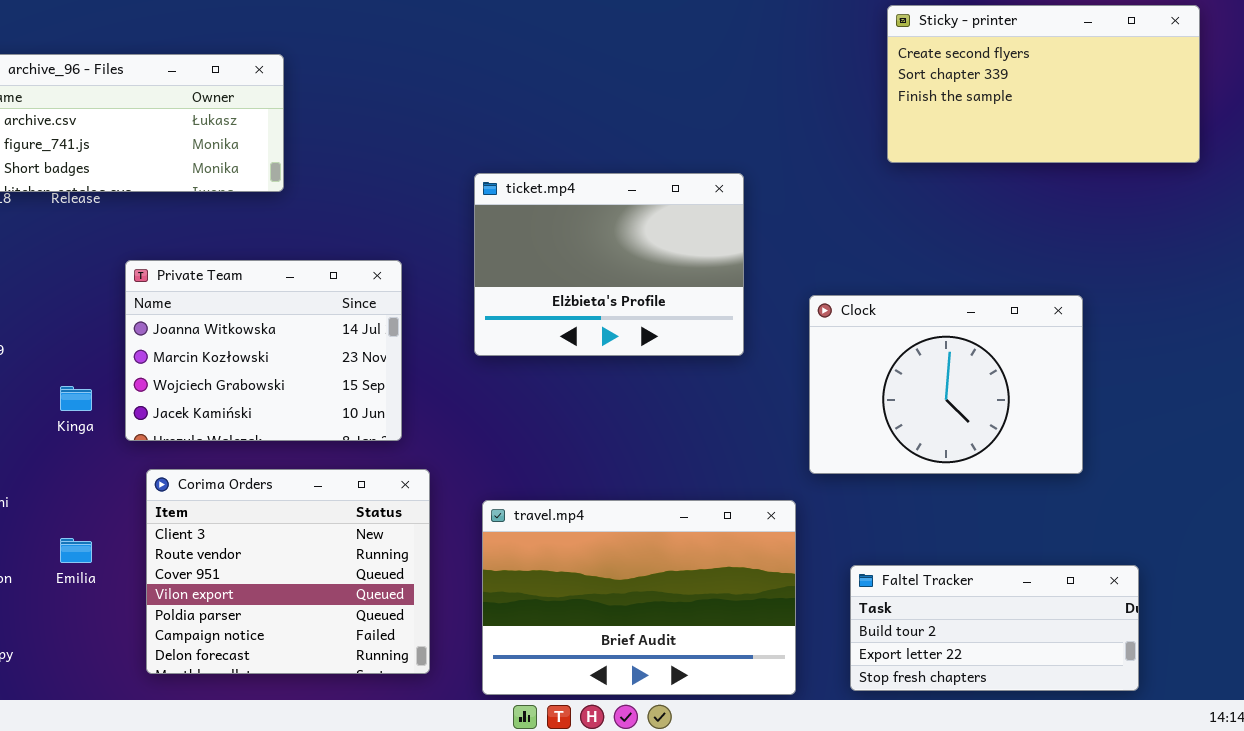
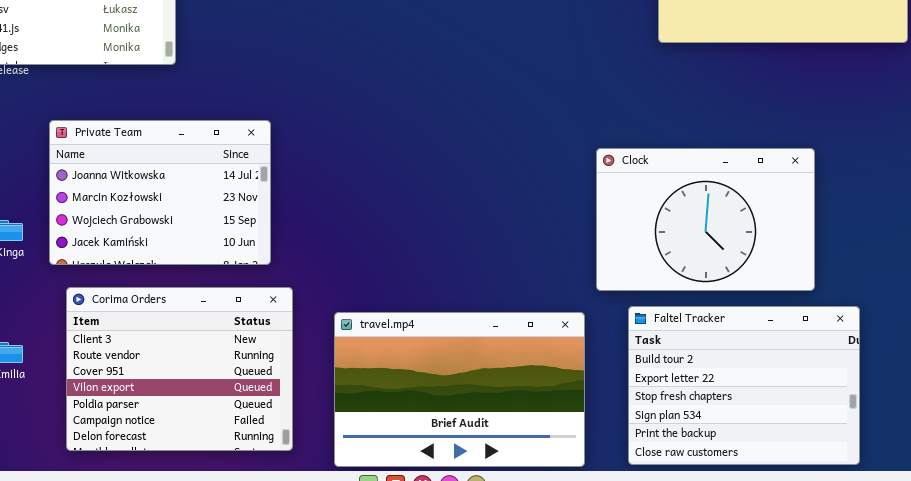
ticket.mp4: [474,173,744,356] -> none, closed
Faltel Tracker: [850,565,1139,691] -> [628,306,860,465], resized

